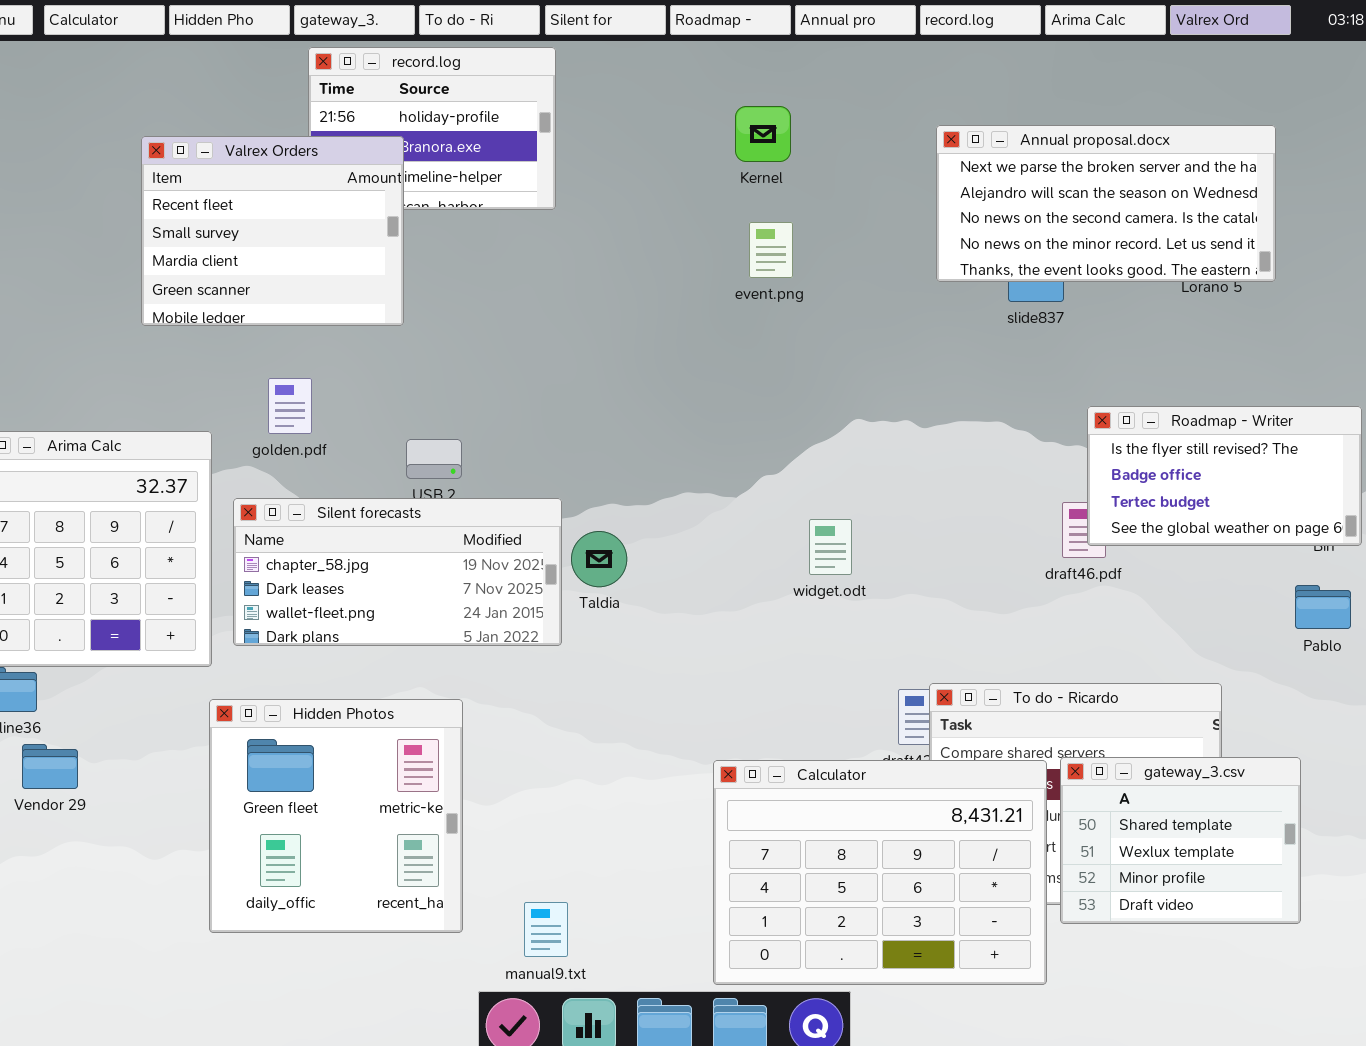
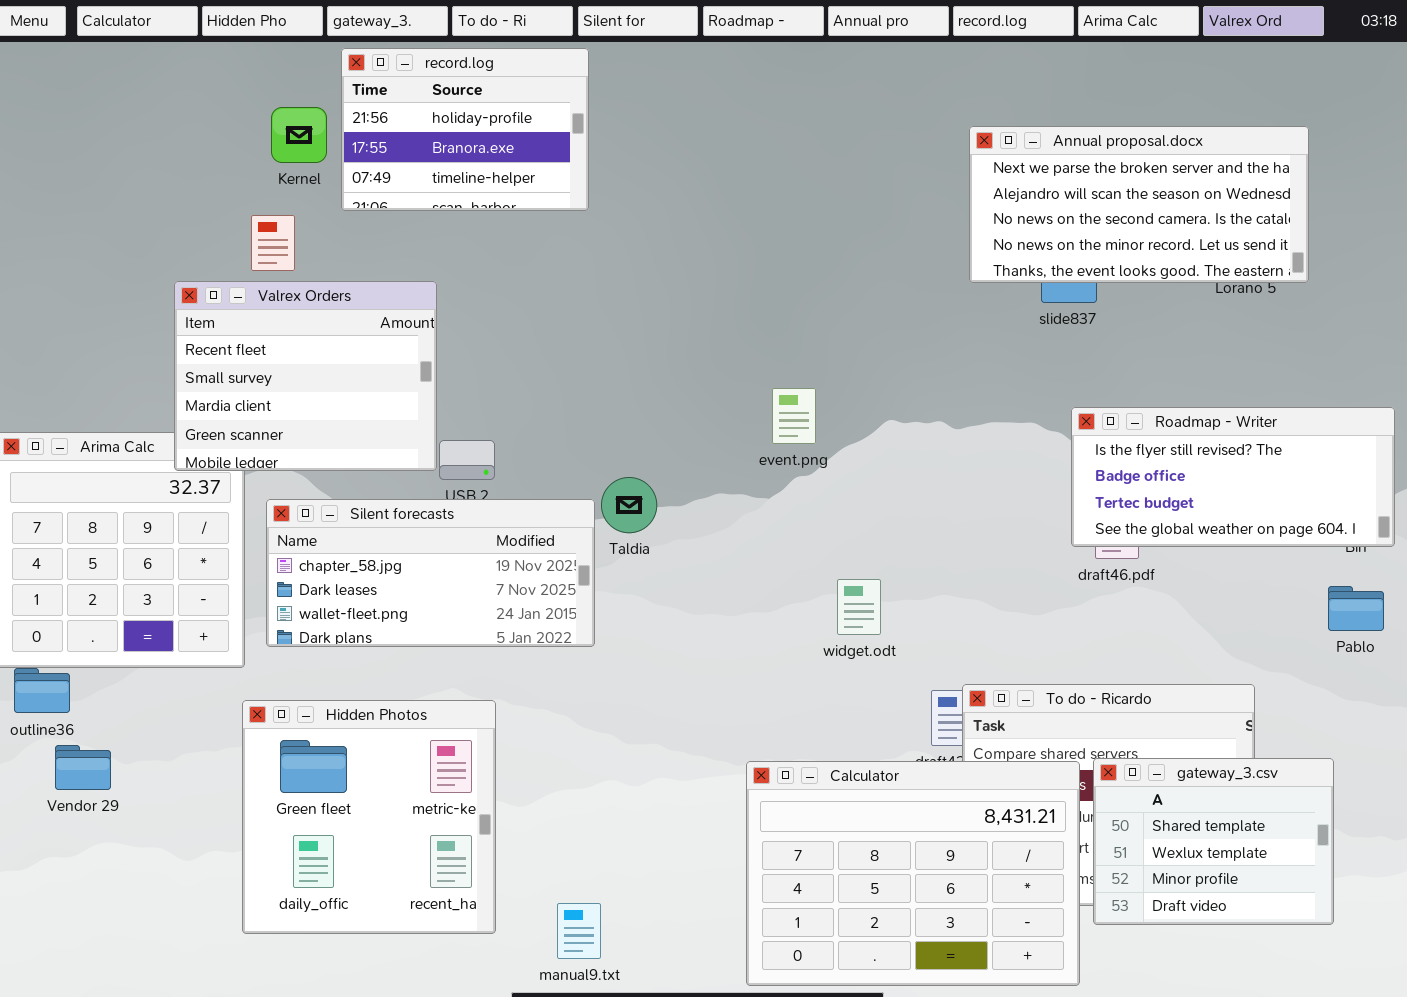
Kernel: [735,106,791,162] -> [271,107,327,163], moved
Valrex Orders: [141,136,404,326] -> [174,281,437,471], moved
event.png: [749,222,793,278] -> [772,388,816,444], moved
Roadmap - Writer: [1087,406,1362,546] -> [1071,407,1395,547], resized
widget.odt: [809,519,852,575] -> [837,579,881,635], moved
Taldia: [571,531,627,587] -> [601,477,657,533], moved

